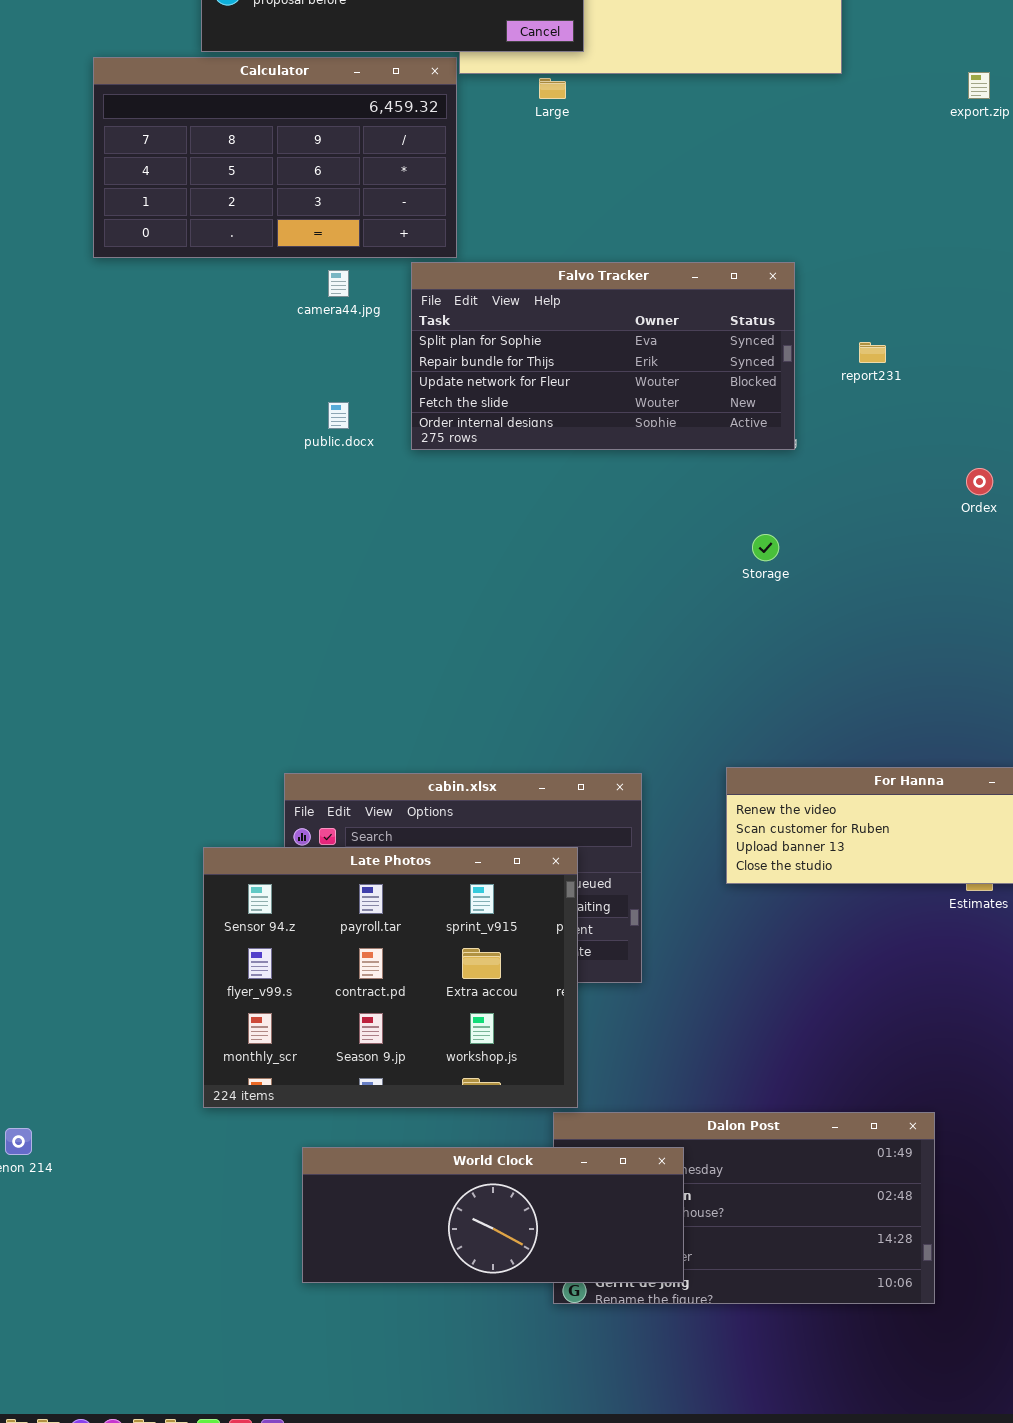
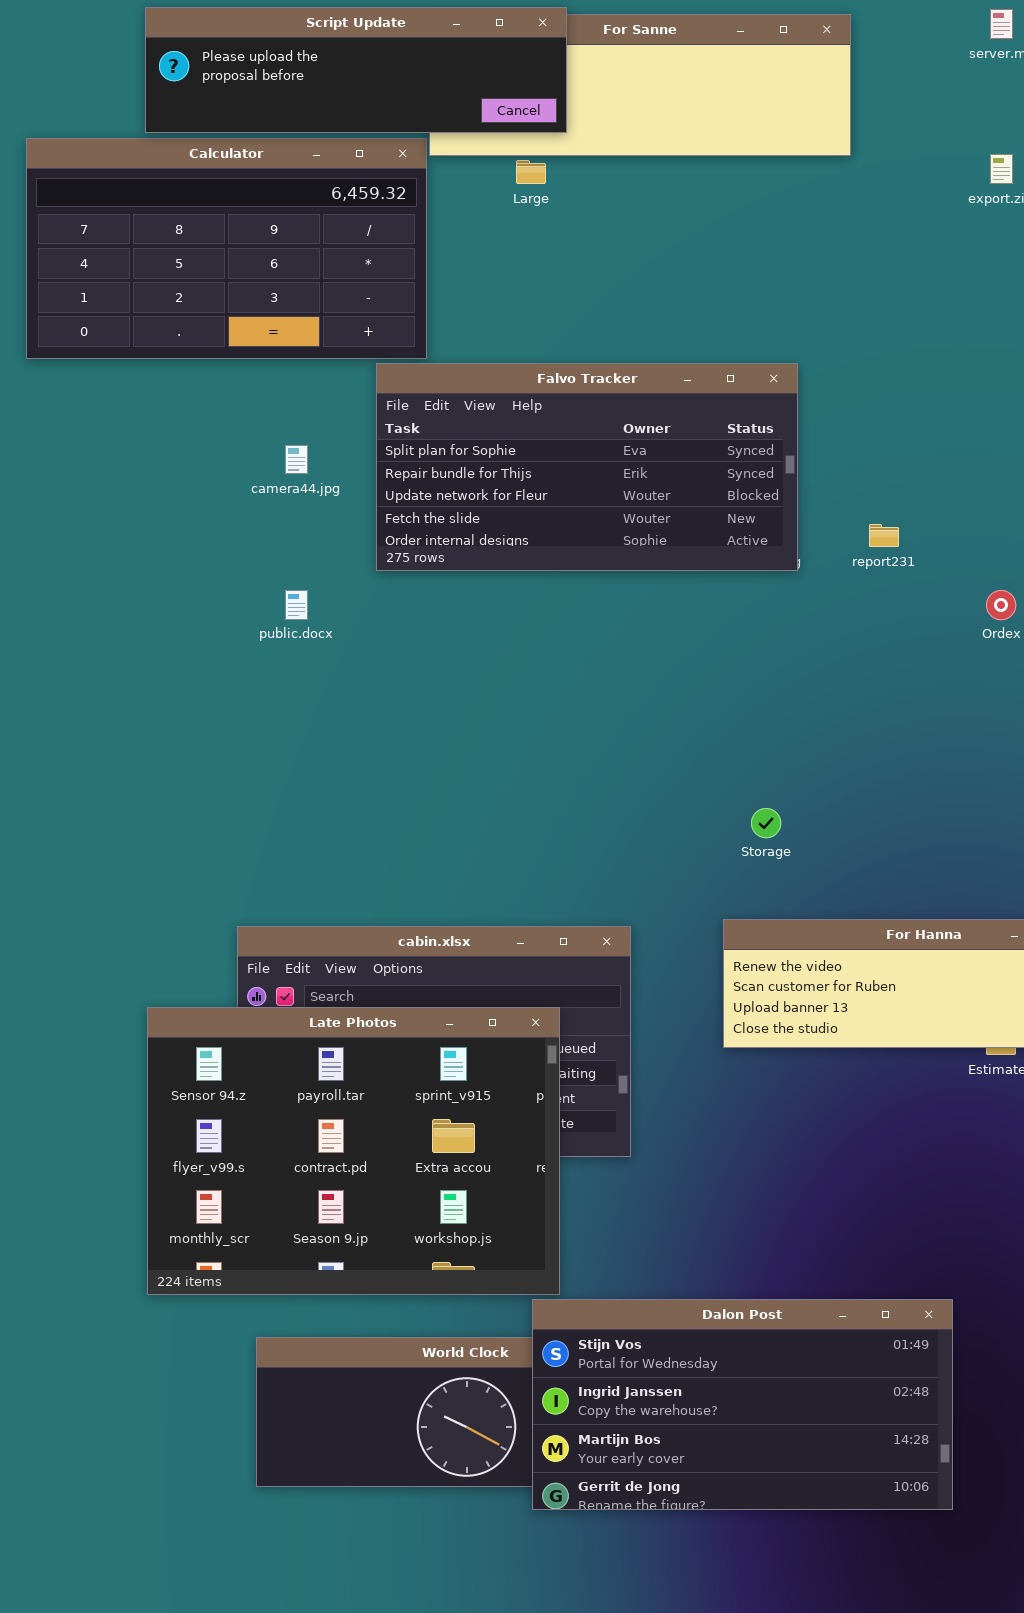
camera44.jpg: [328,270,349,297] -> [285,445,308,474], moved
report231: [859,342,886,363] -> [869,524,899,547], moved
public.docx: [328,402,349,429] -> [285,590,308,620], moved
Storage: [752,534,779,561] -> [751,808,781,838], moved
Dalon Post: [553,1112,935,1304] -> [532,1299,953,1510], raised

